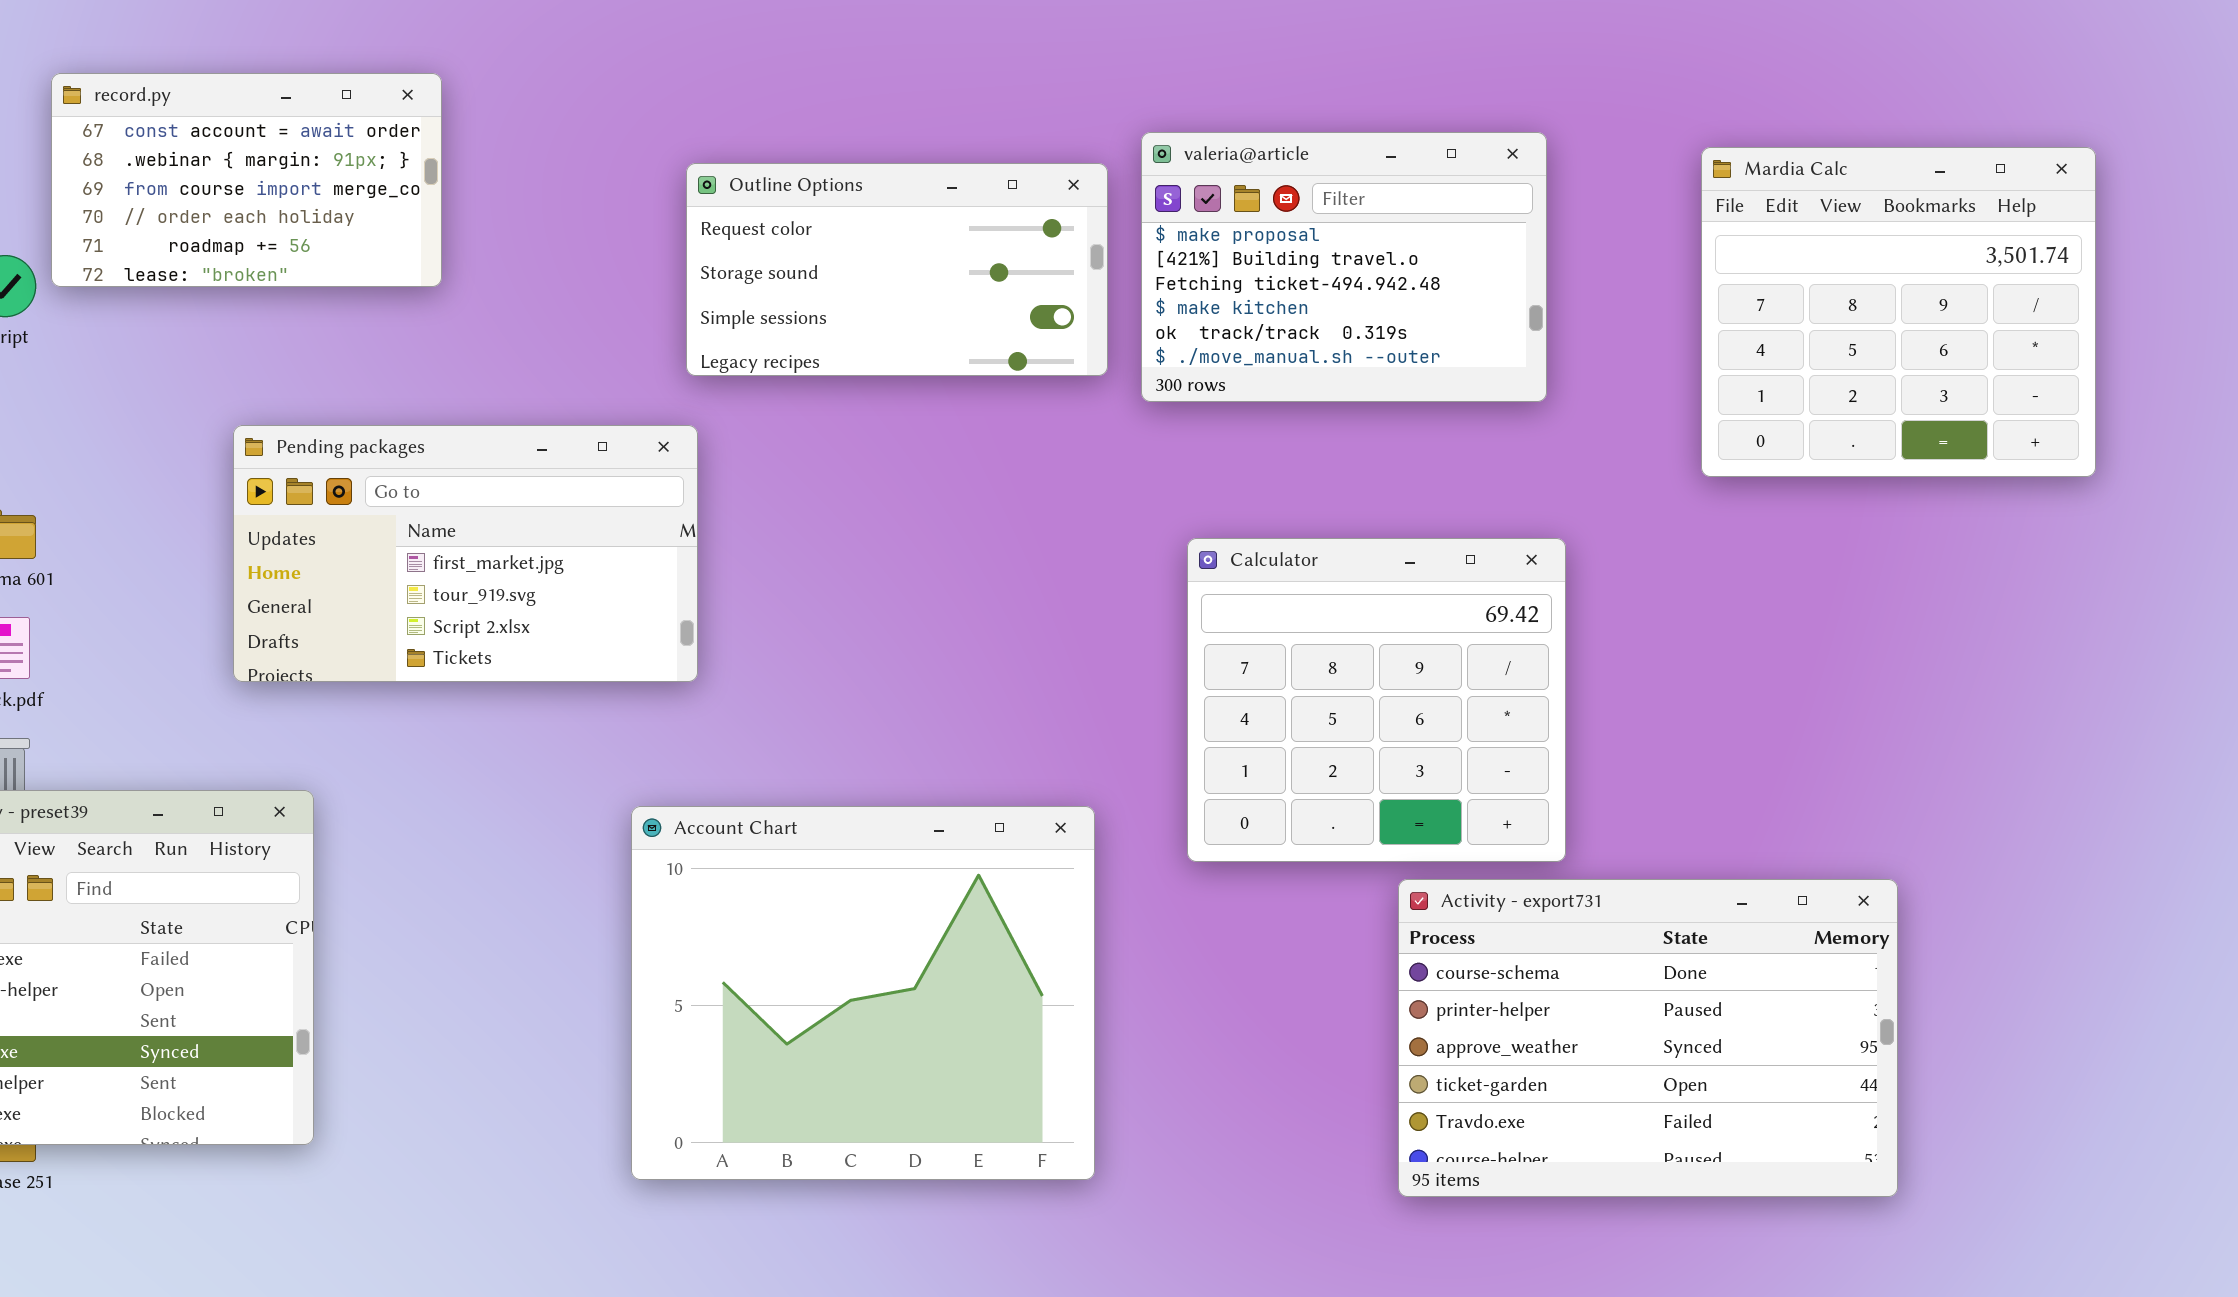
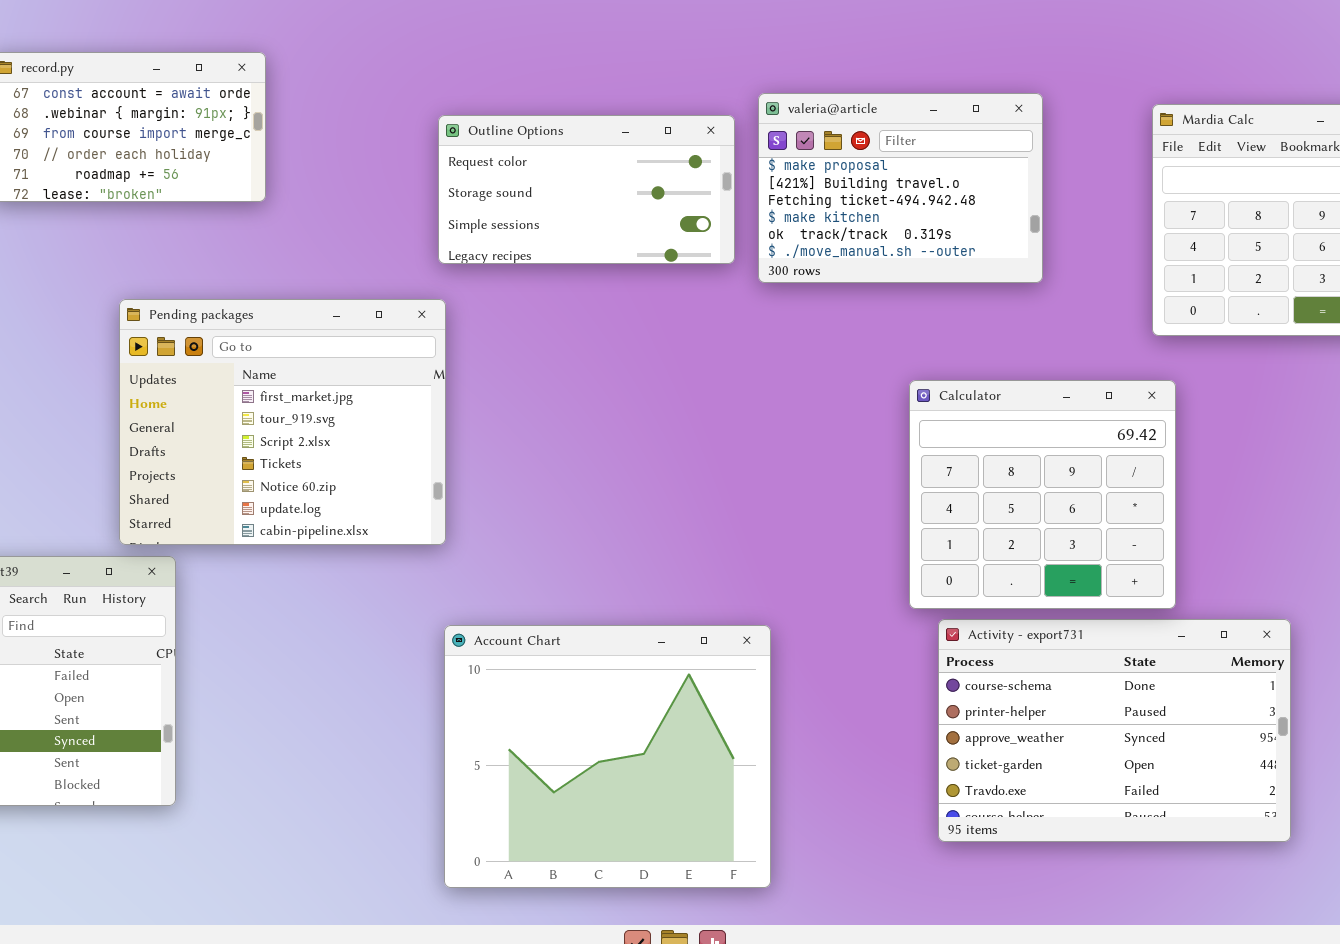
Pending packages: [233,425,698,682] -> [119,299,446,545], resized
Calculator: [1187,538,1566,862] -> [909,380,1176,609], moved
Account Chart: [631,806,1095,1180] -> [444,625,771,888], moved

